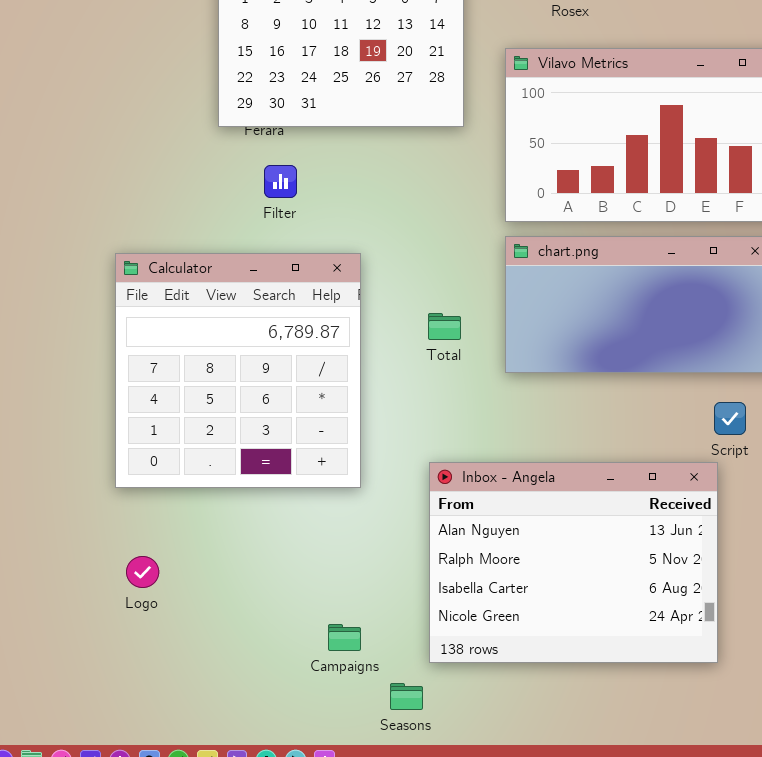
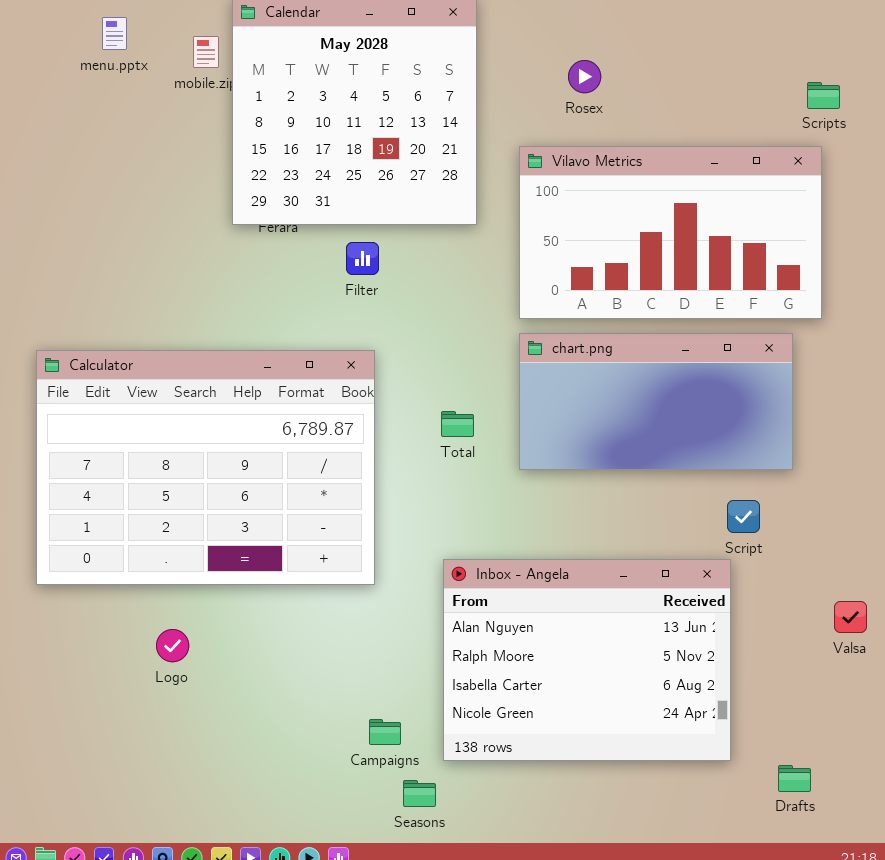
Filter: [264,165,297,198] -> [346,242,379,275], moved
Calculator: [115,253,361,488] -> [36,350,375,585], resized
Logo: [126,556,159,588] -> [156,629,189,662], moved
Campaigns: [328,624,361,651] -> [369,719,401,745], moved

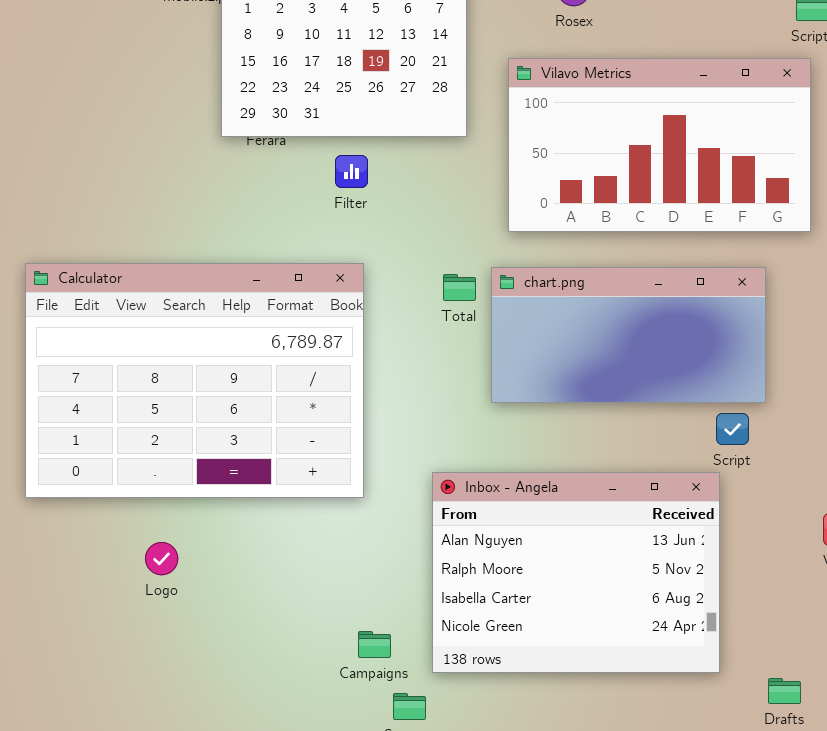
chart.png: [519,333,793,470] -> [491,267,766,403], moved
Total: [441,411,474,437] -> [443,274,476,301], moved

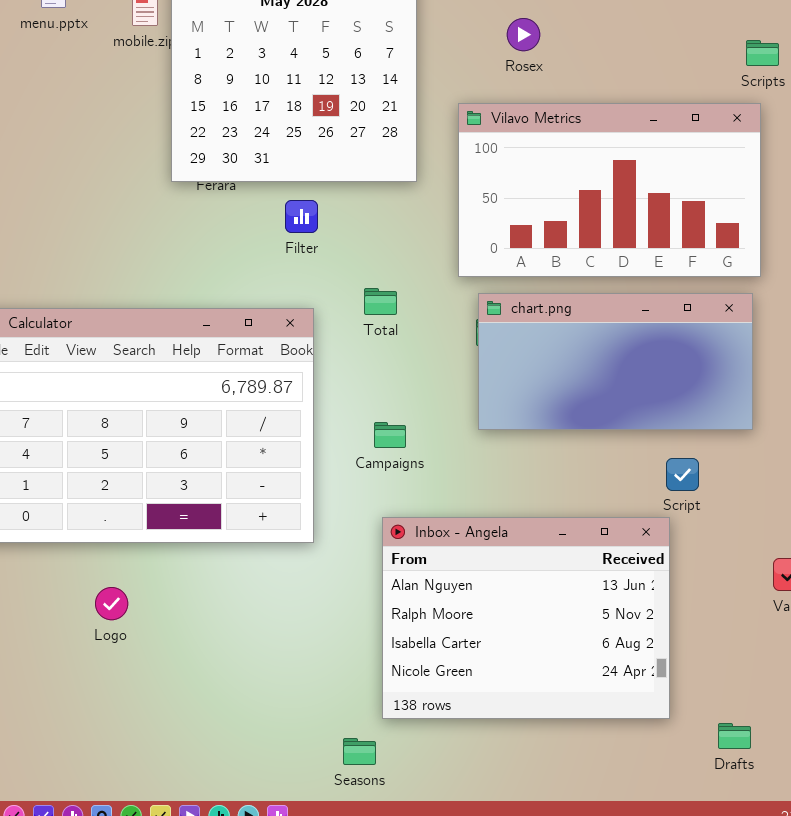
chart.png: [491,267,766,403] -> [478,293,753,430], moved
Total: [443,274,476,301] -> [364,288,397,315], moved
Campaigns: [358,631,391,658] -> [374,422,406,448], moved

